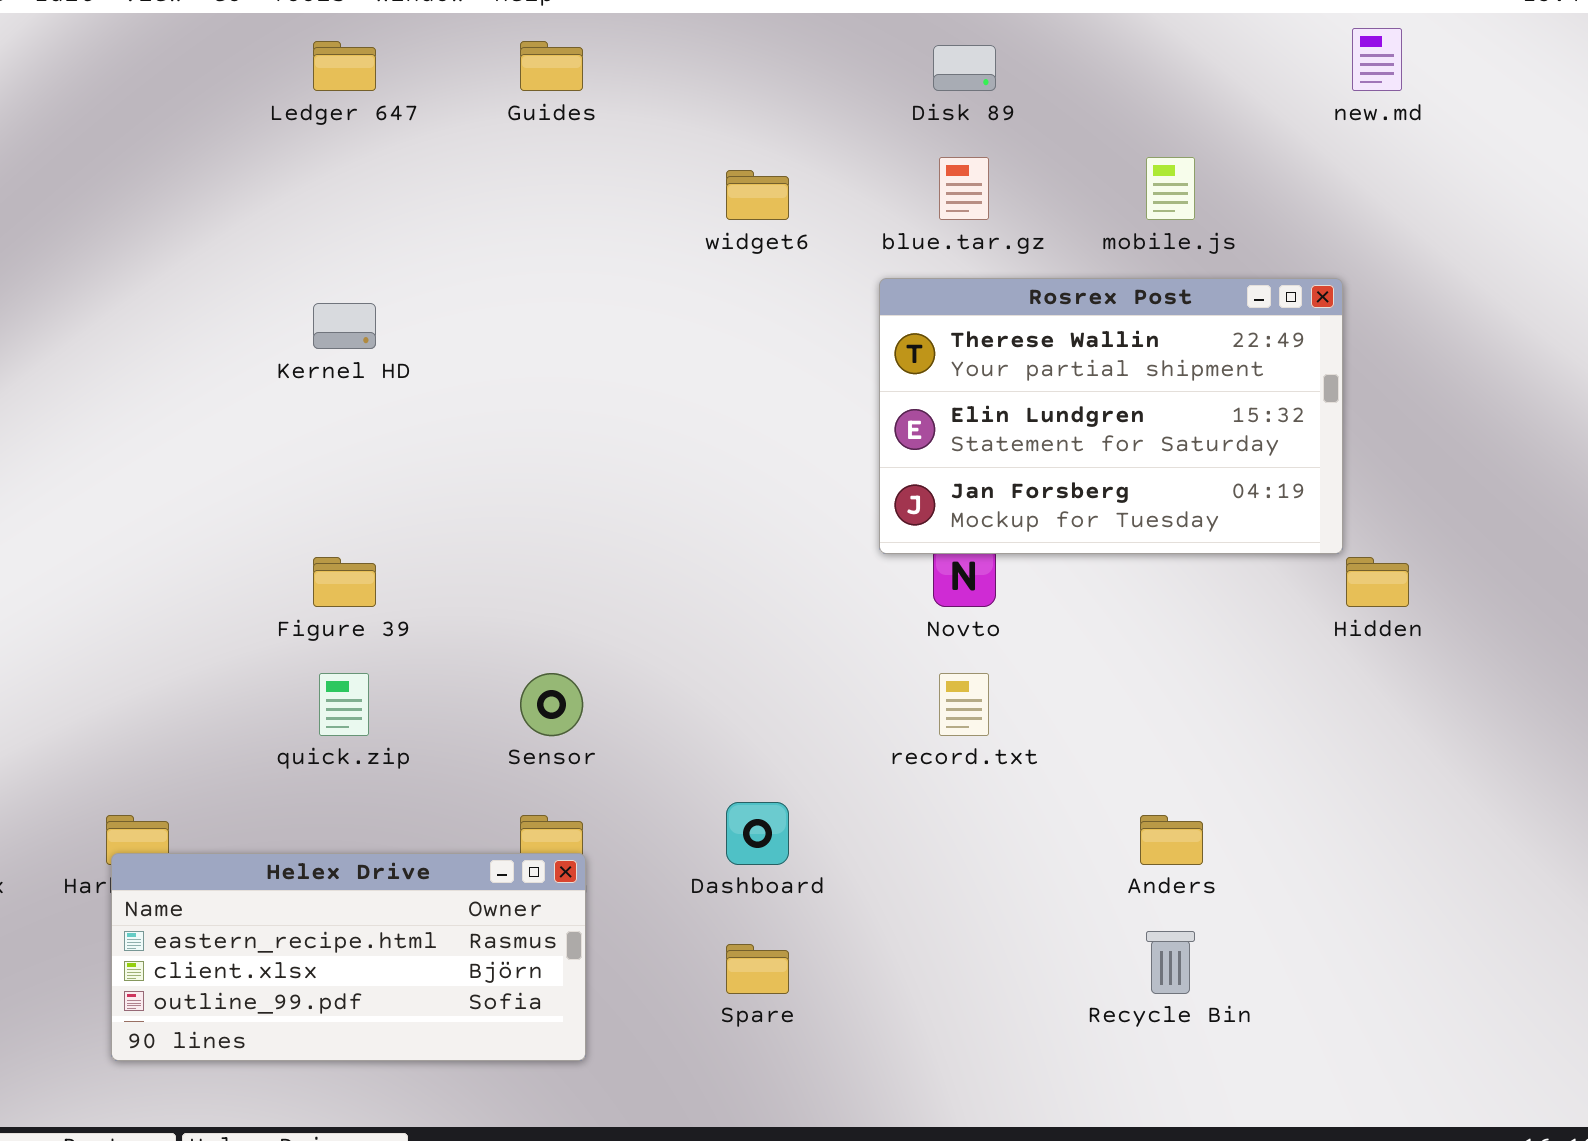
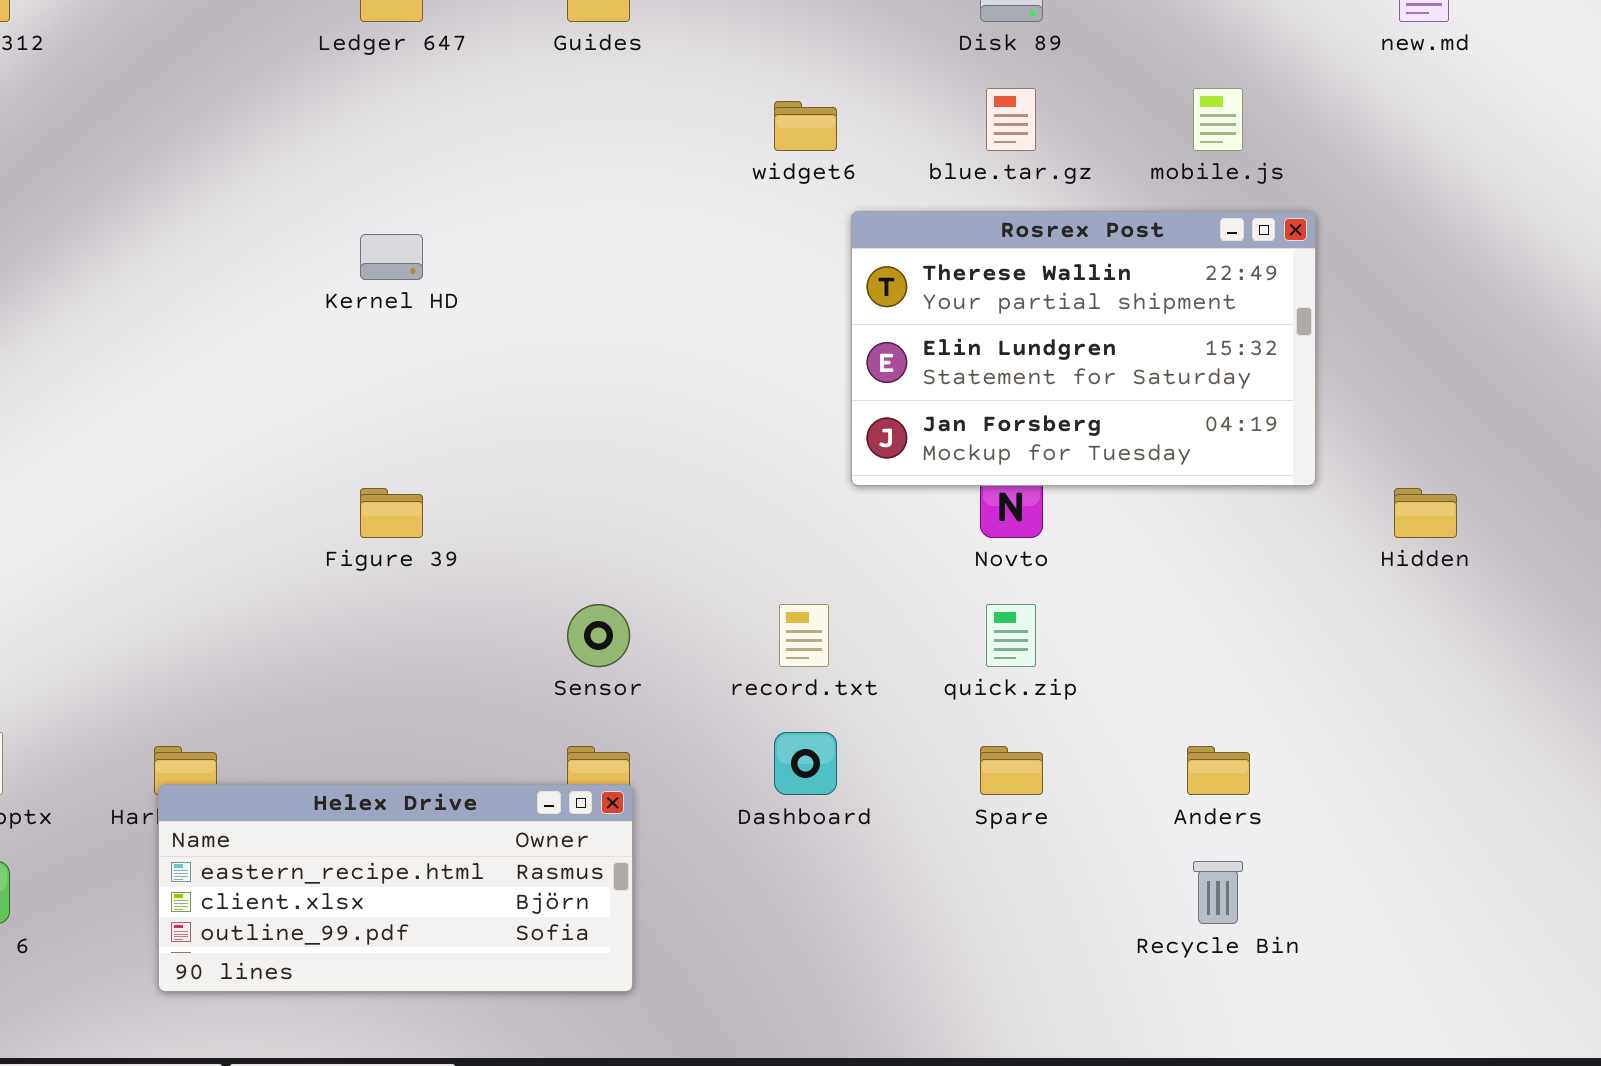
Rosrex Post: [879,278,1343,554] -> [851,211,1316,486], moved
quick.zip: [319,673,369,736] -> [986,604,1036,667], moved
record.txt: [939,673,989,736] -> [779,604,829,667], moved
Spare: [726,944,789,994] -> [980,746,1043,795], moved

